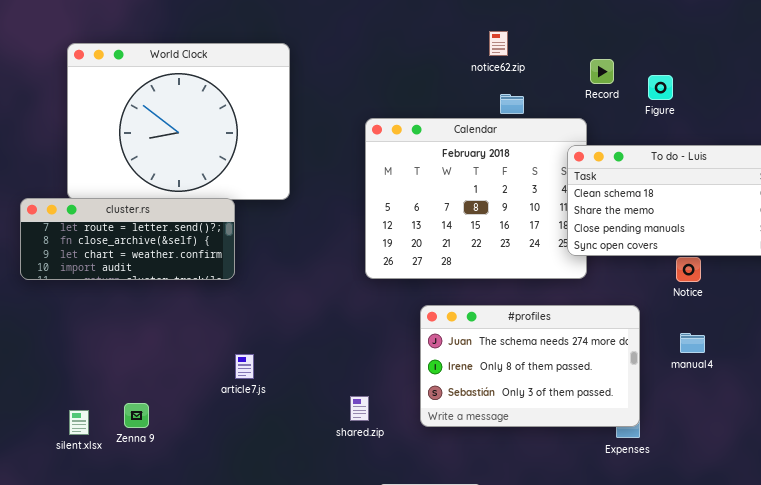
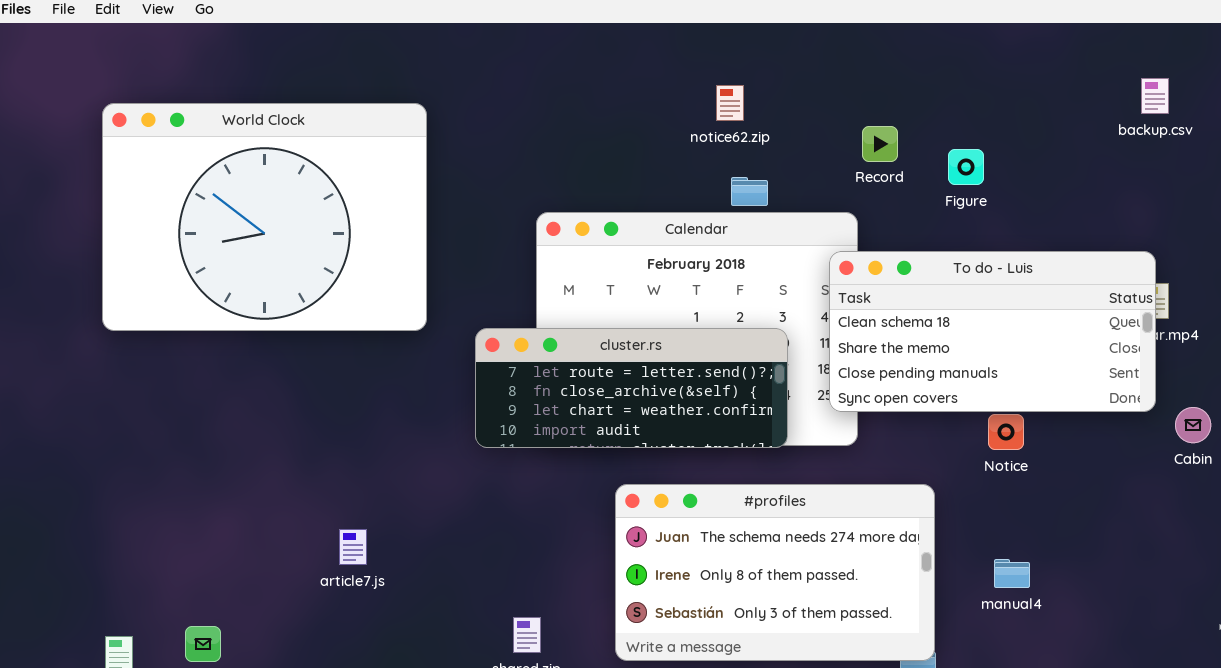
cluster.rs: [20,198,235,280] -> [475,328,788,448], moved
manual4: [680,333,705,353] -> [994,559,1030,588], moved
article7.js: [235,354,254,379] -> [339,529,367,565], moved

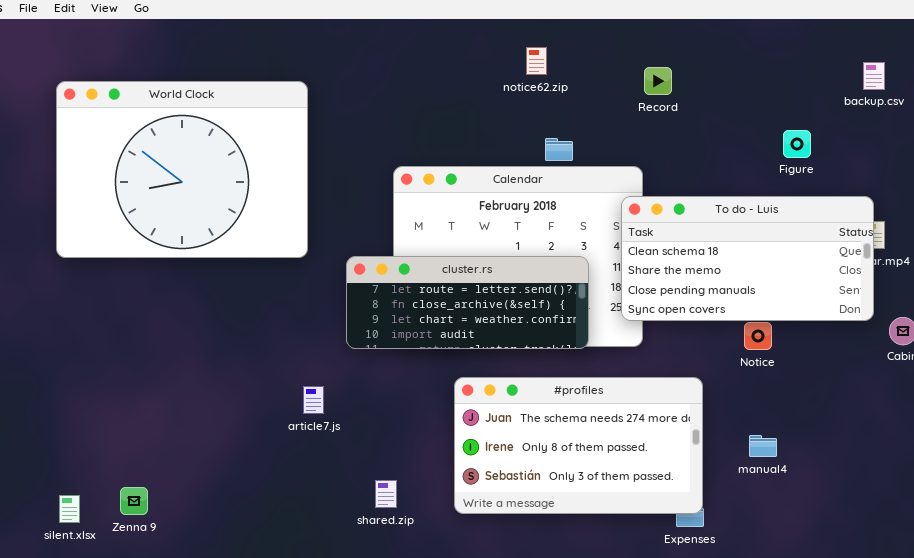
notice62.zip: [716,85,744,121] -> [526,47,547,75], moved
Record: [862,126,898,162] -> [644,67,672,95], moved
Figure: [948,149,984,185] -> [783,130,811,158], moved
article7.js: [339,529,367,565] -> [303,386,324,414], moved

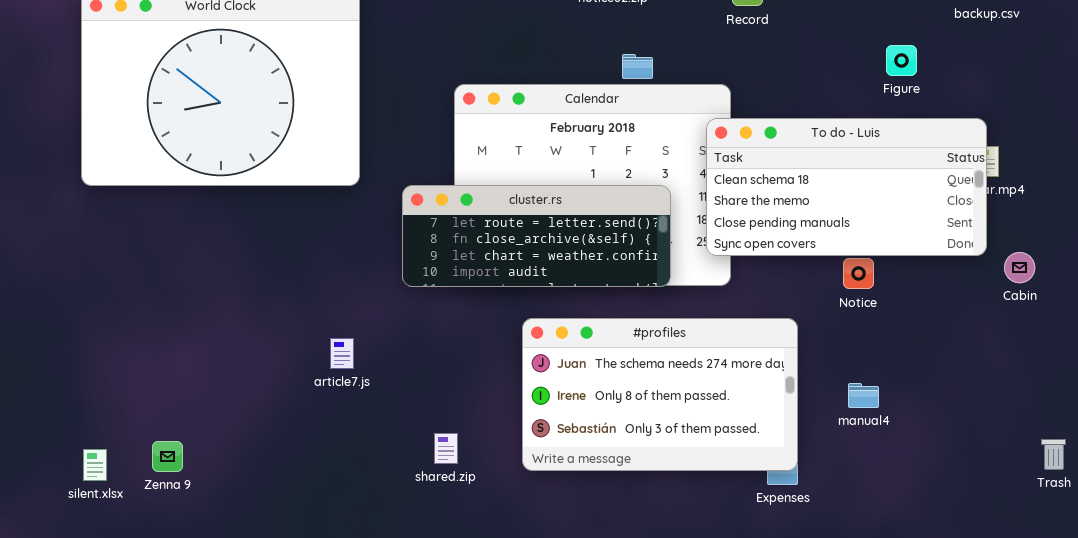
article7.js: [303,386,324,414] -> [330,338,354,369], moved

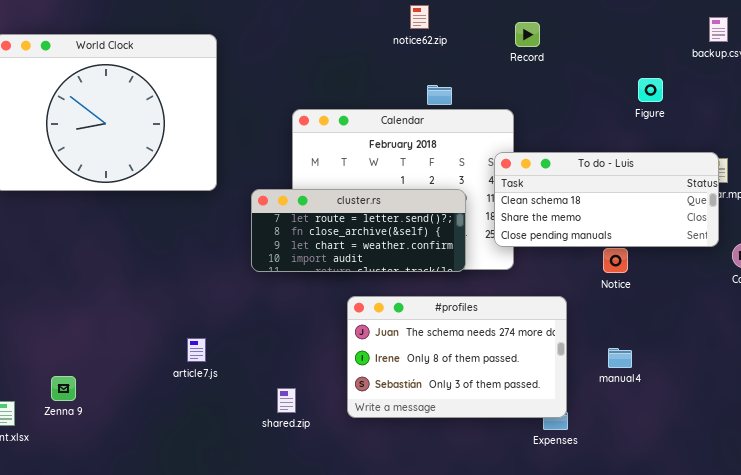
To do - Luis: [706,118,987,256] -> [494,152,719,247], resized
article7.js: [330,338,354,369] -> [187,338,206,362], moved
Zenna 9: [152,441,183,472] -> [51,376,76,401], moved

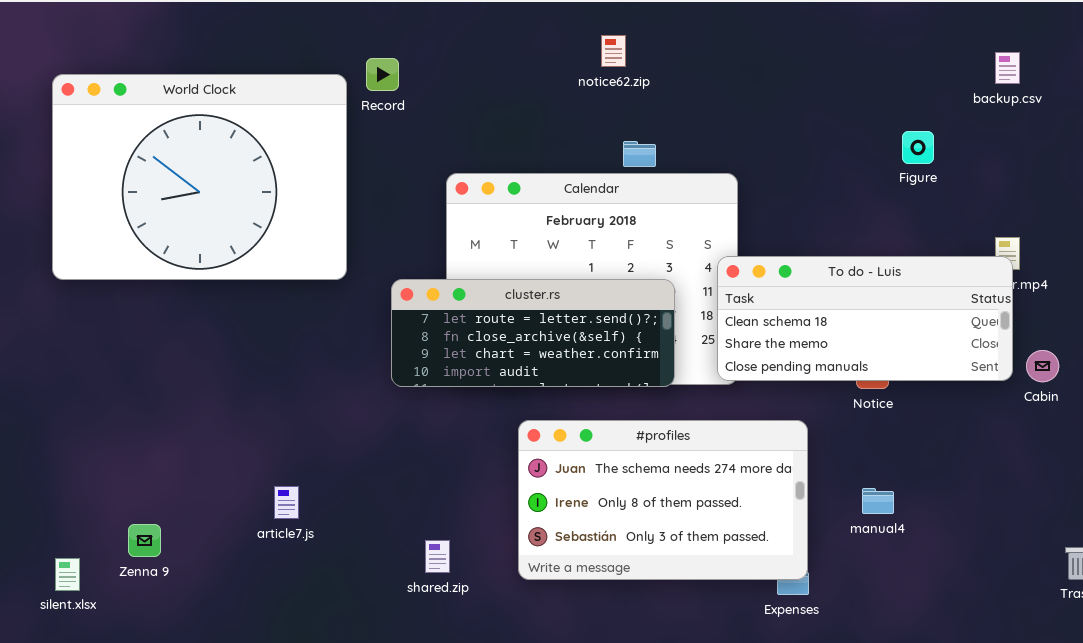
Record: [515,22,540,47] -> [366,58,399,91], moved
To do - Luis: [494,152,719,247] -> [717,256,1013,381], moved
article7.js: [187,338,206,362] -> [274,486,299,519], moved

